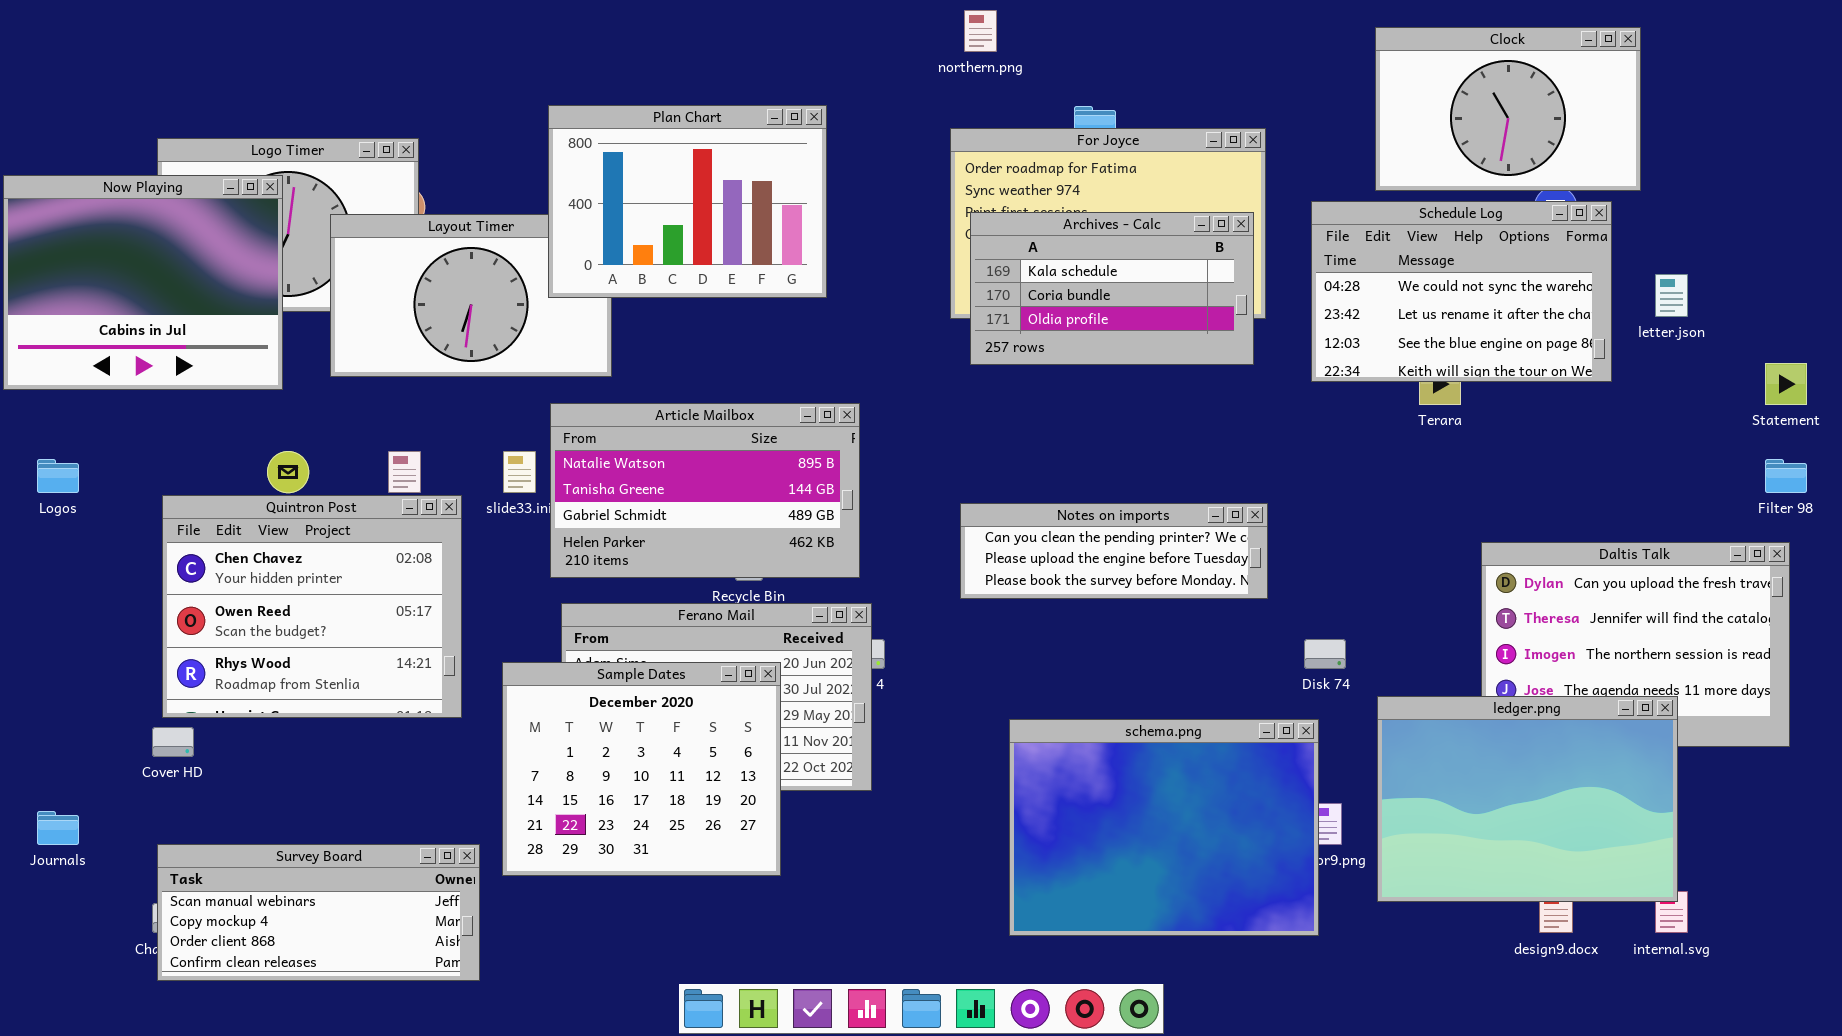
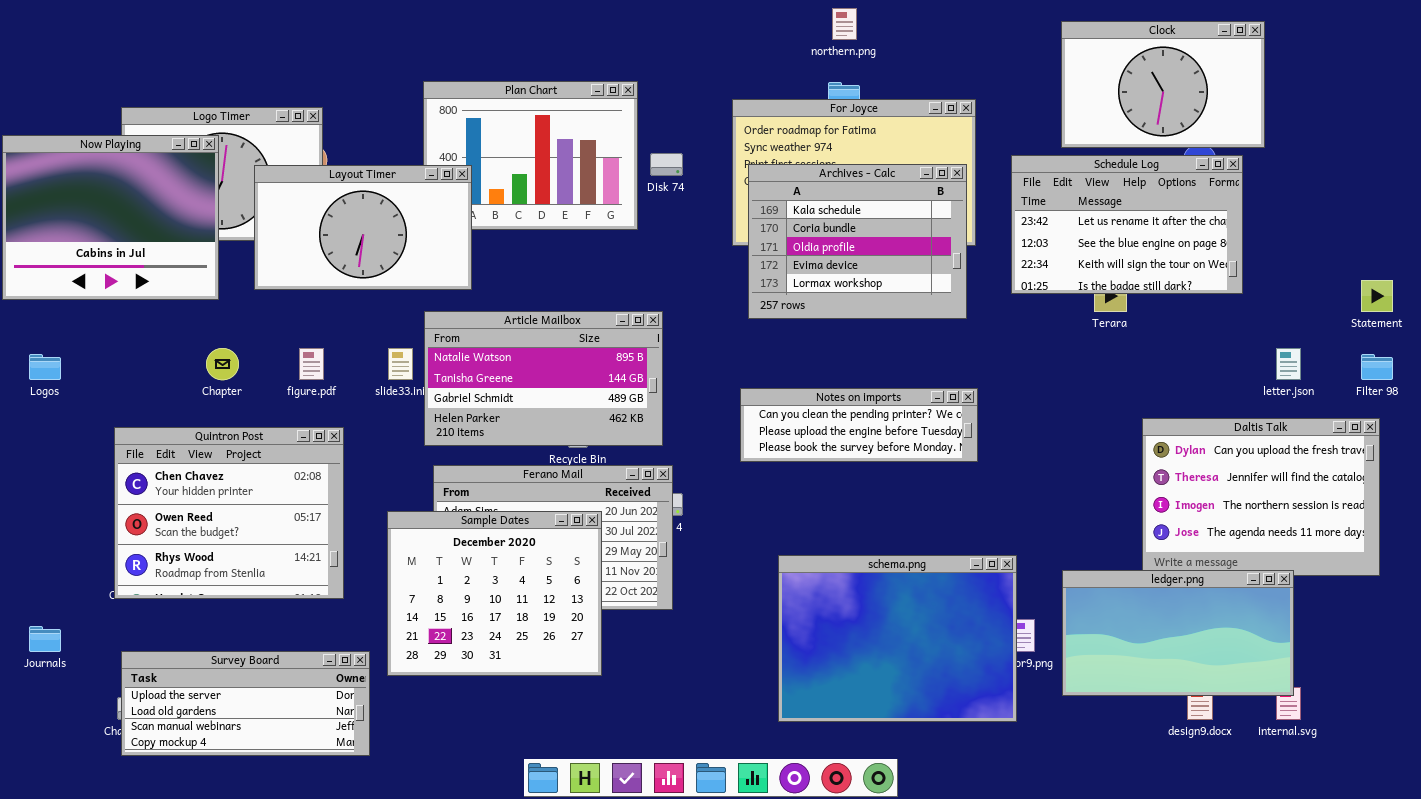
northern.png: [964,10,997,52] -> [832,8,857,40], moved
Schedule Log: [1311,201,1612,382] -> [1011,155,1243,294], scrolled down 1 row
Archives - Calc: [970,212,1254,365] -> [748,164,967,319], resized
Layout Timer: [330,214,612,377] -> [254,165,472,290], raised
letter.json: [1655,274,1688,317] -> [1276,348,1301,380], moved
Quintron Post: [162,495,462,718] -> [114,427,344,599], moved
Disk 74: [1304,639,1346,669] -> [650,153,683,176], moved
ledger.png: [1377,696,1678,902] -> [1062,570,1294,696], resized
Survey Board: [157,844,480,981] -> [121,651,370,756], scrolled up 2 rows

